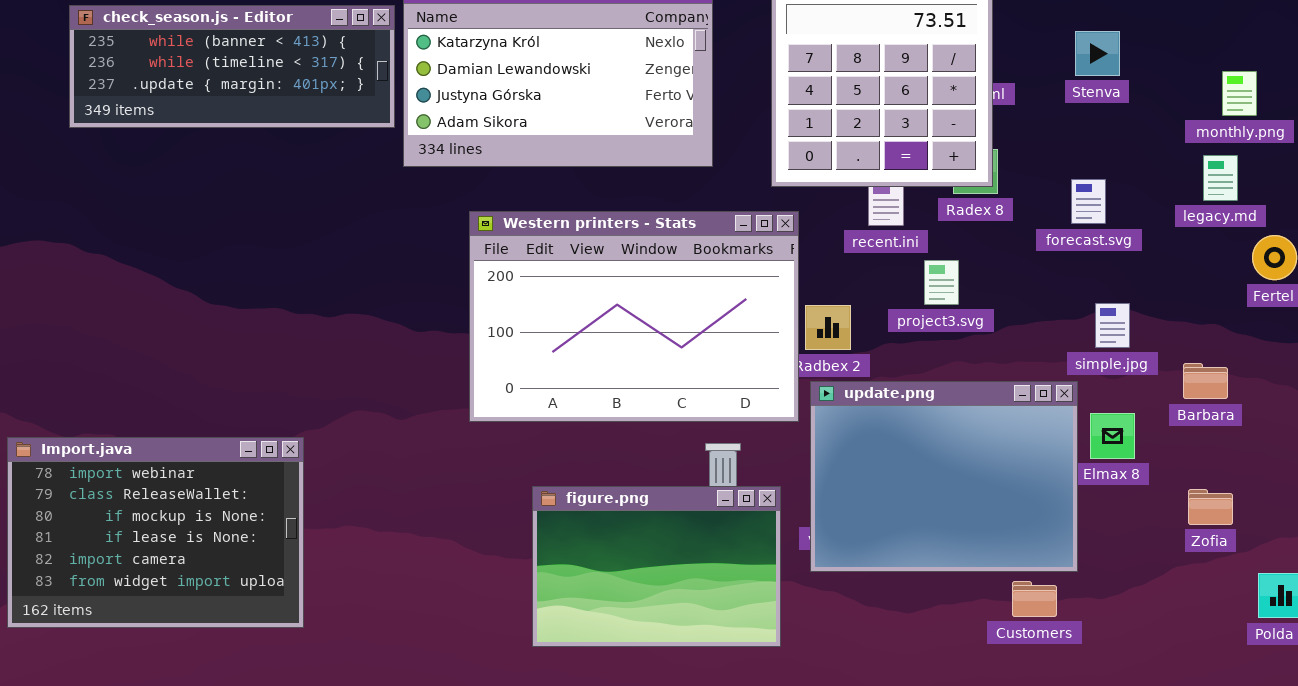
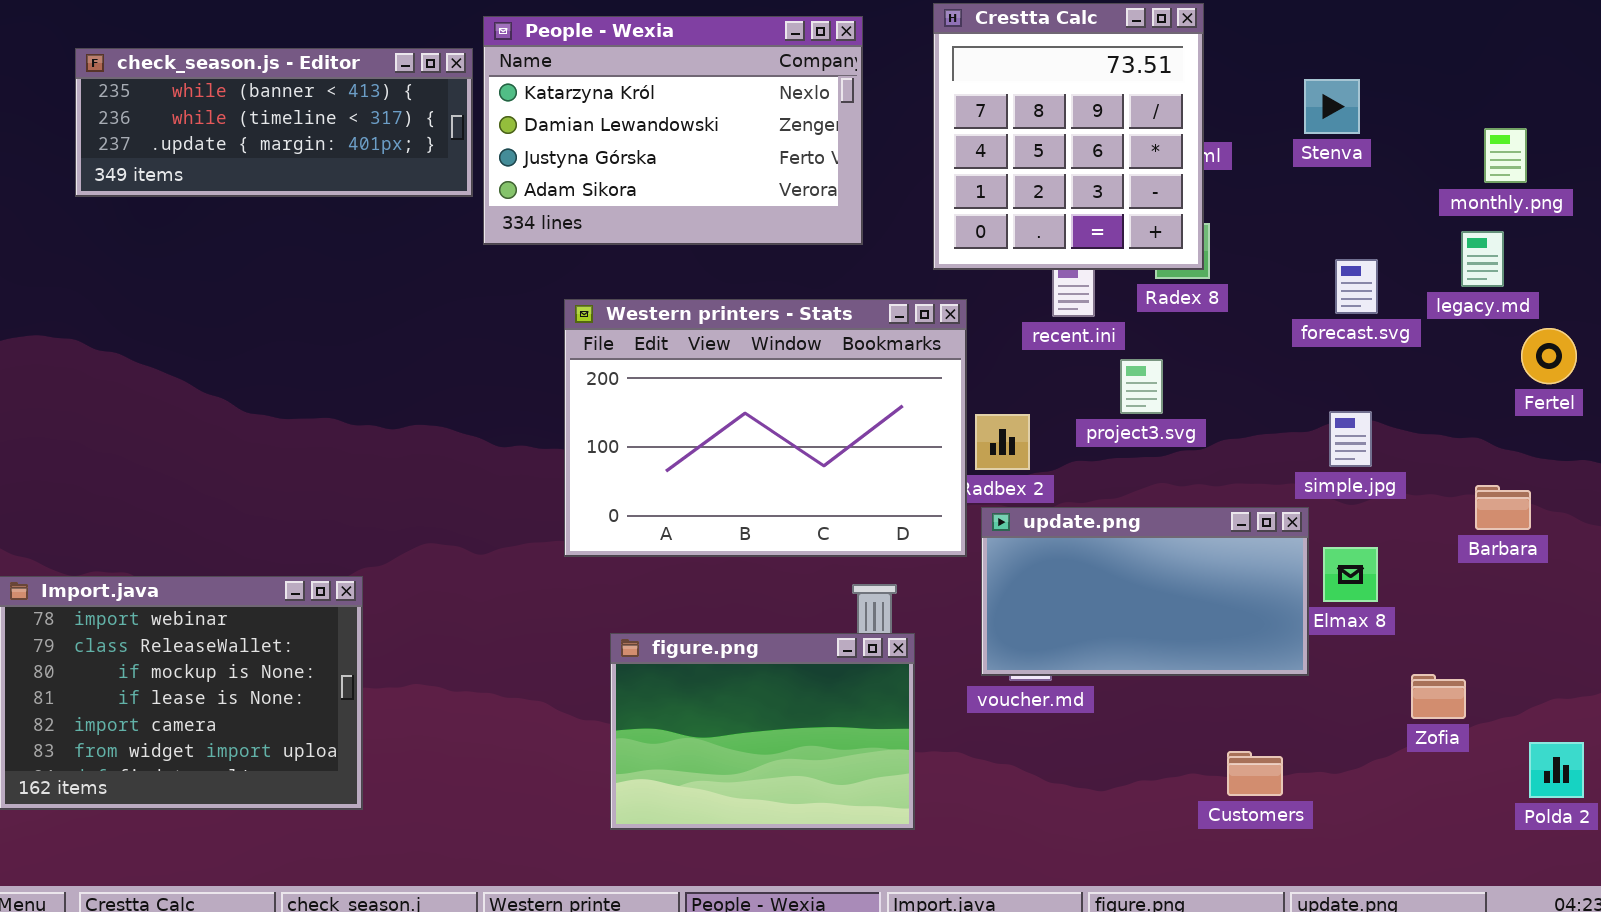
forecast.svg: [1071,179,1106,224] -> [1335,259,1378,314], moved
Barbara: [1183,363,1228,399] -> [1475,485,1531,530], moved
update.png: [810,381,1078,572] -> [981,507,1309,676], resized
figure.png: [532,486,781,647] -> [610,633,915,830], moved
Zofia: [1188,489,1233,525] -> [1411,674,1466,719], moved

